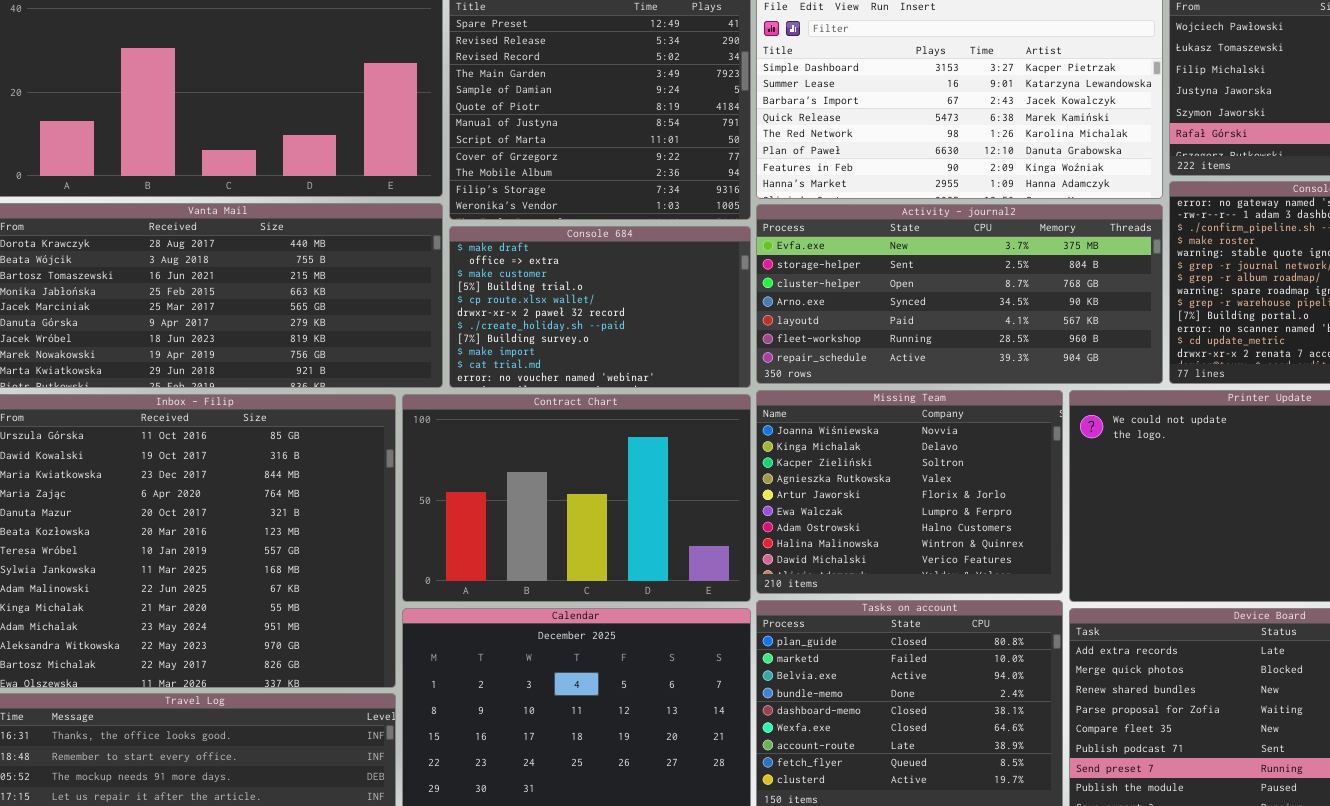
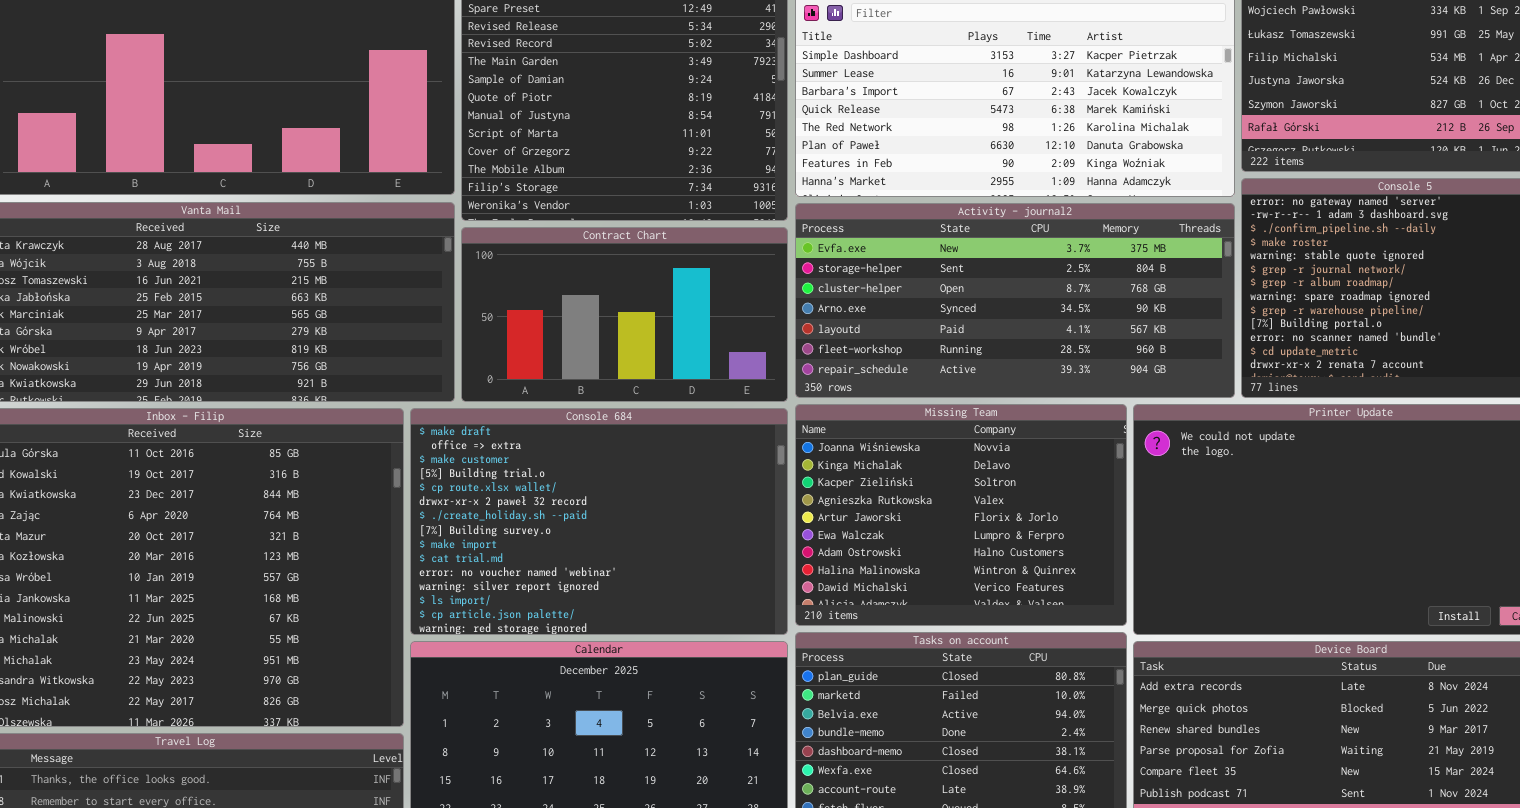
Console 684: [449,226,751,388] -> [410,408,788,635], moved, resized
Contract Chart: [402,394,751,602] -> [461,227,788,402], moved, resized

